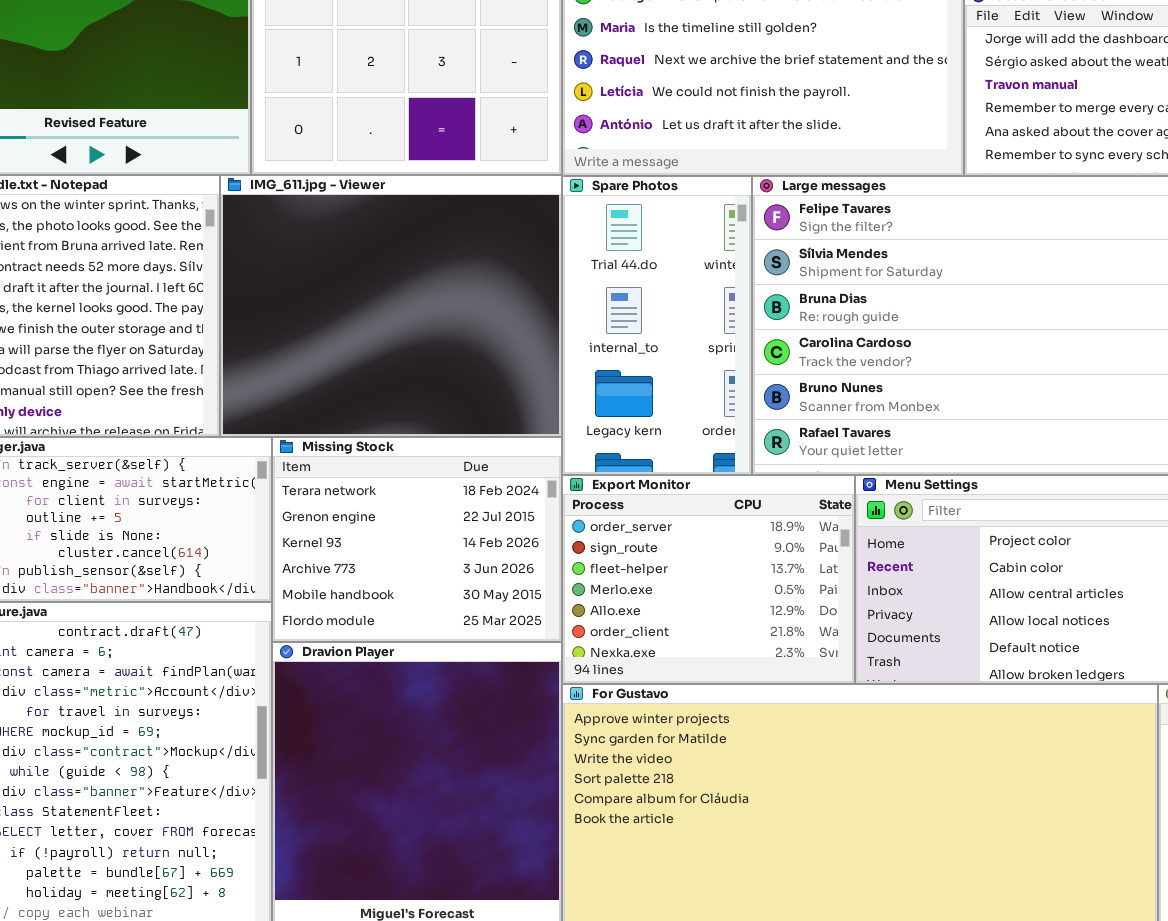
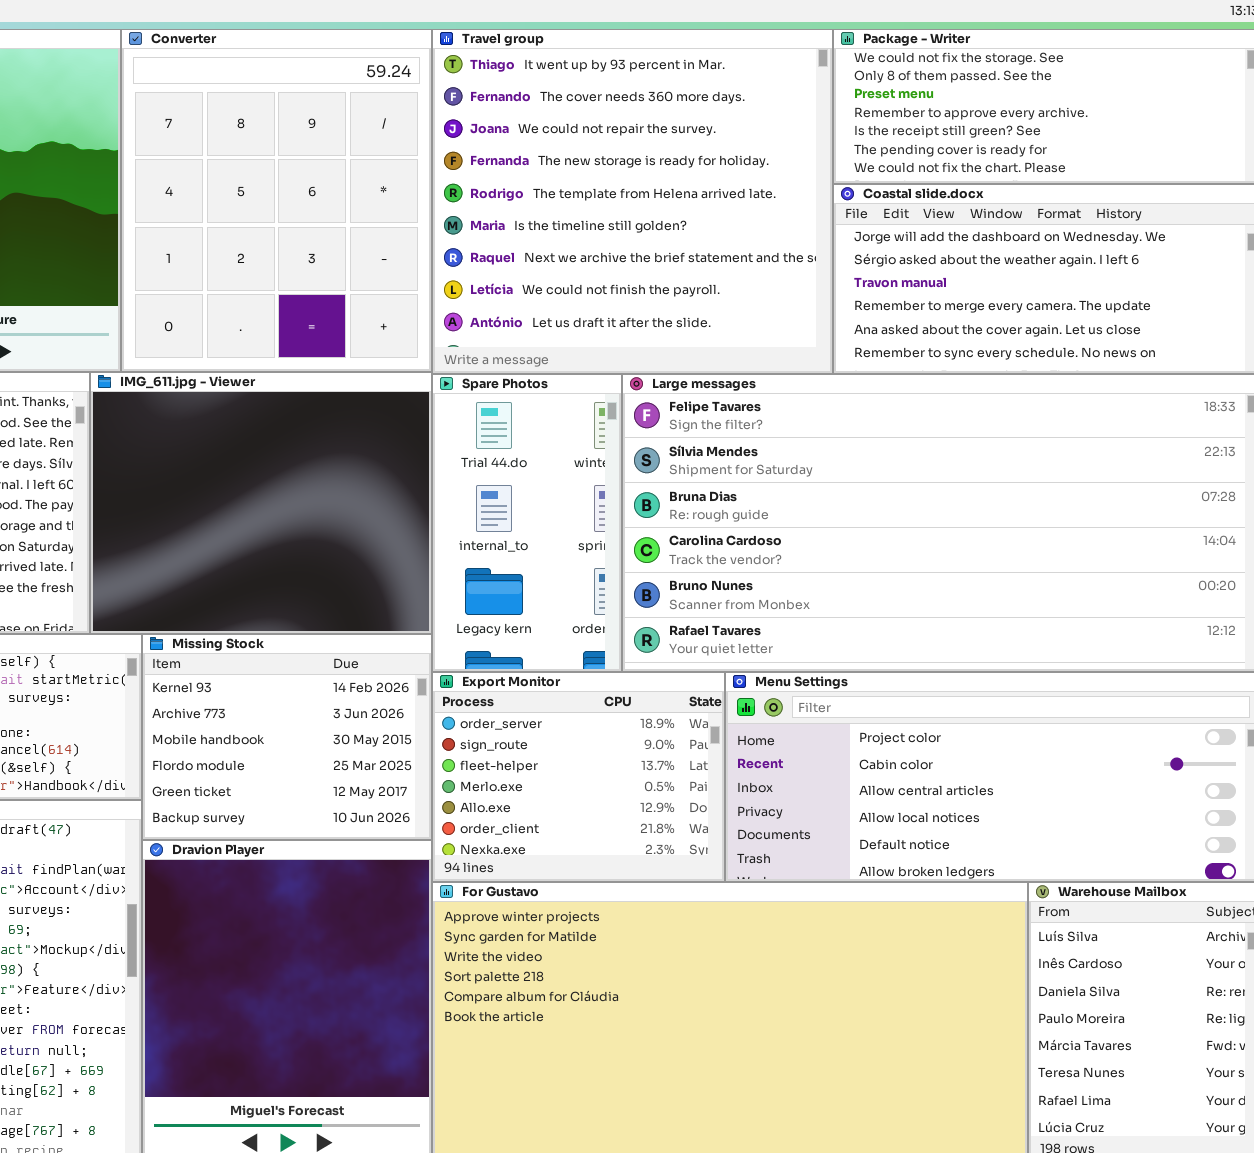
Missing Stock: [272,437,562,642] -> [142,634,432,840], scrolled down 2 rows

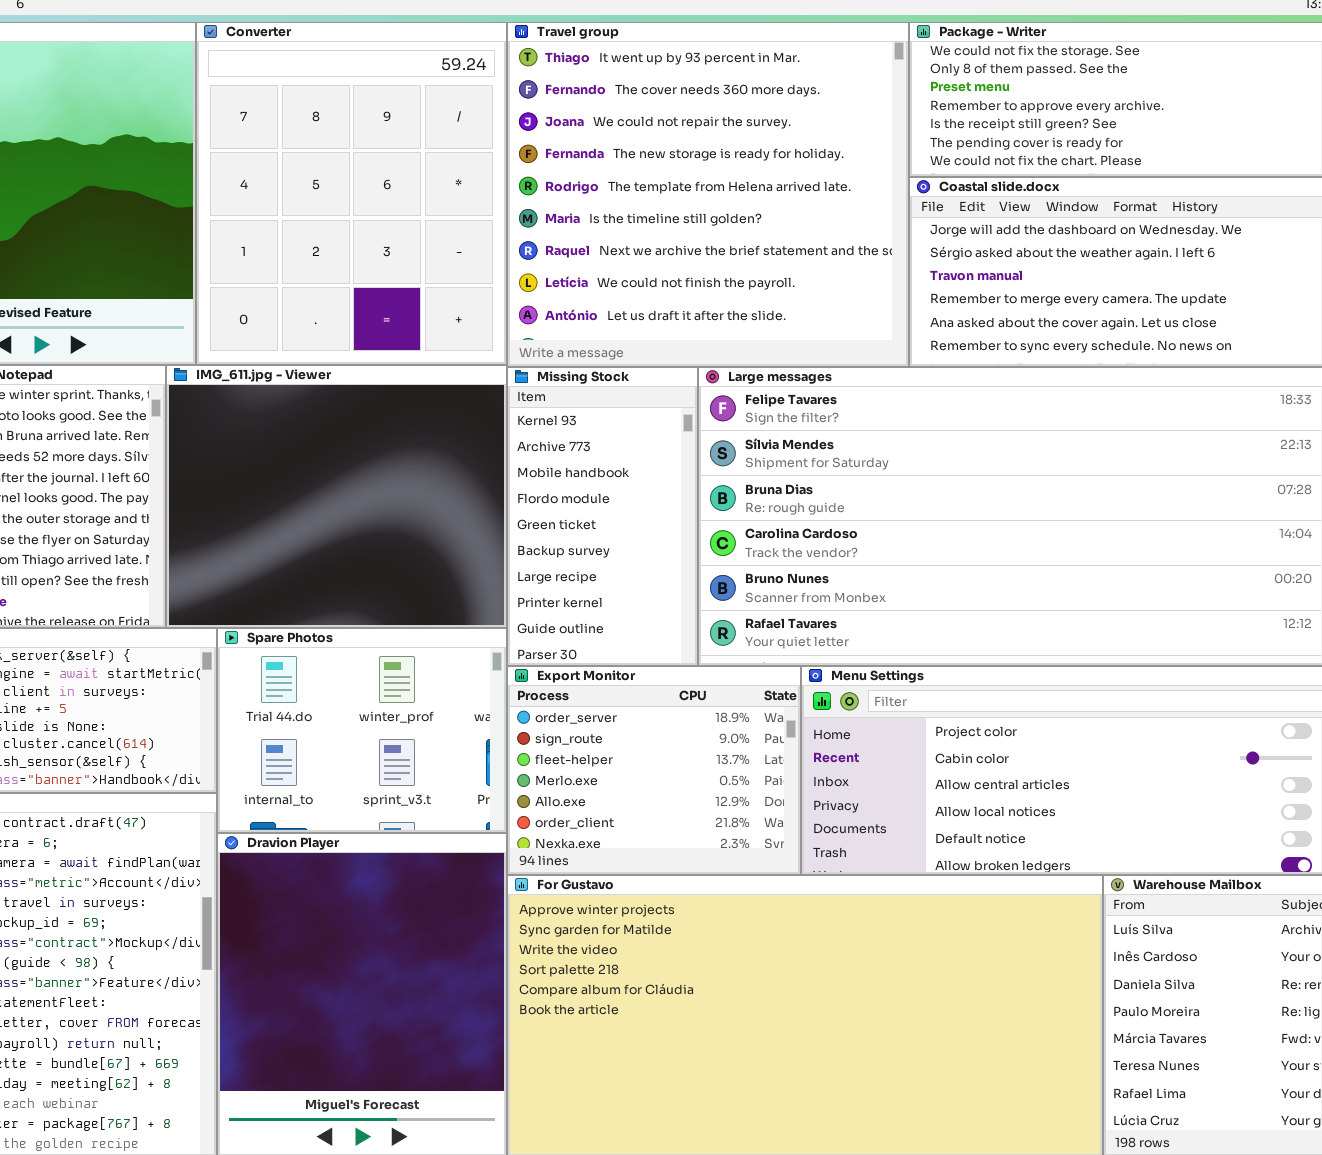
Spare Photos: [432,374,622,672] -> [217,628,507,833], moved, resized
Missing Stock: [142,634,432,840] -> [507,367,698,666], moved, resized

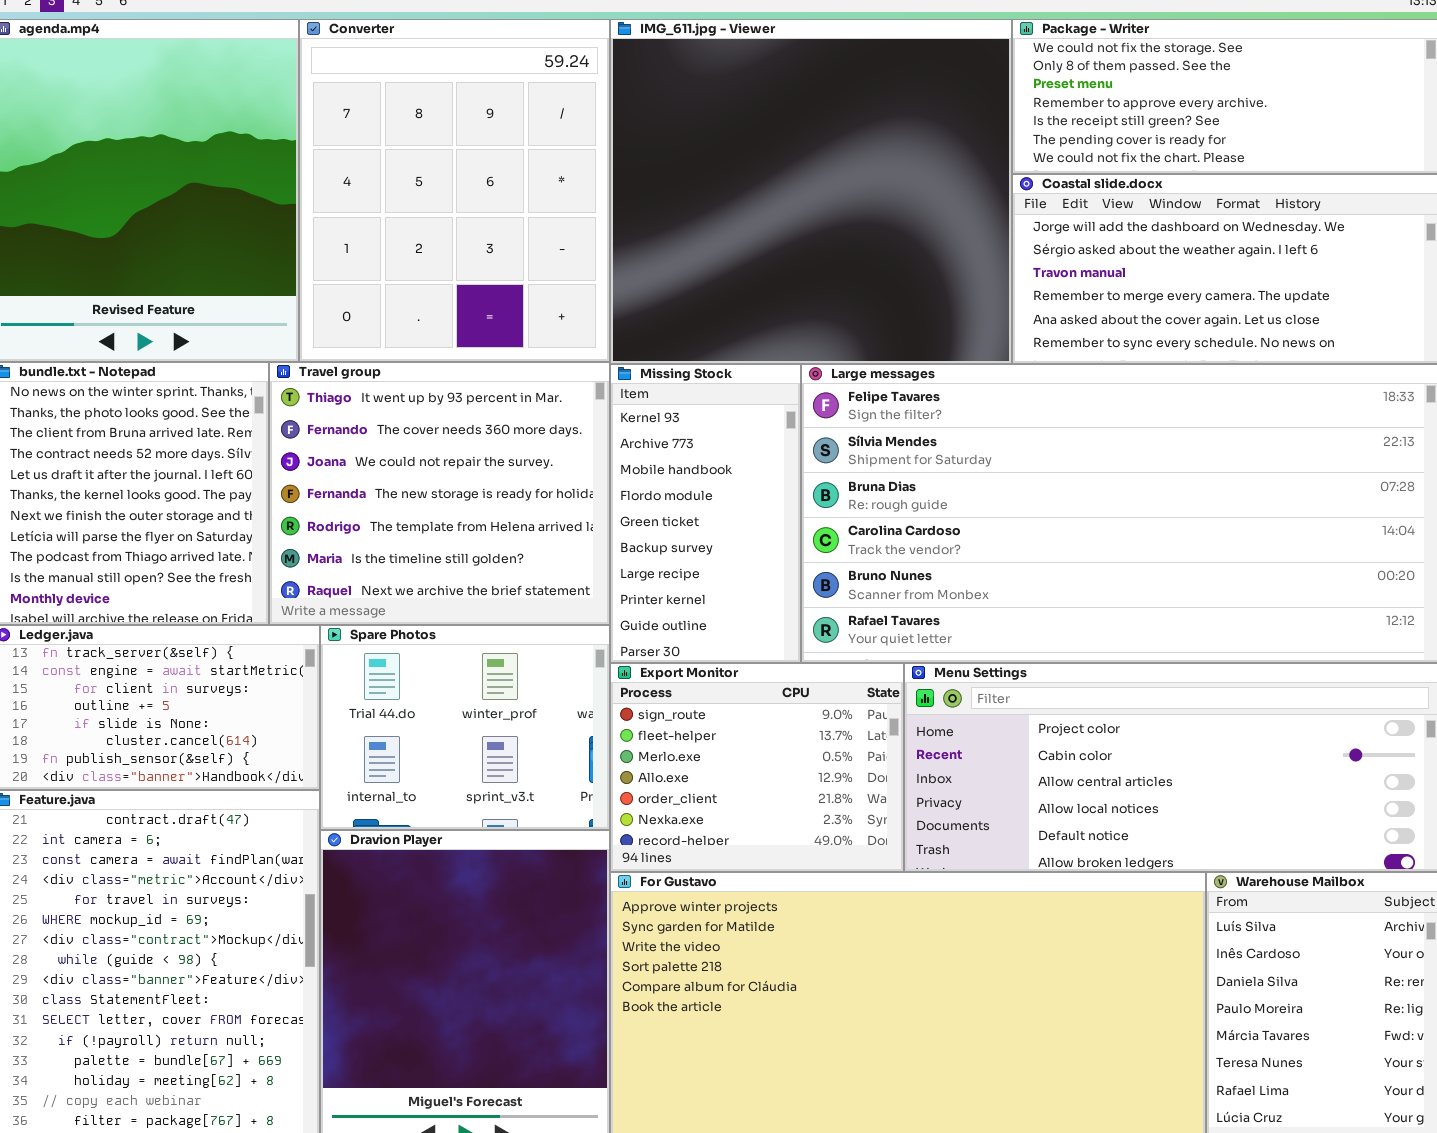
Travel group: [507,22,909,367] -> [269,362,610,625], moved, resized
IMG_611.jpg - Viewer: [166,365,507,628] -> [610,19,1012,364], moved, resized
Export Monitor: [507,666,801,875] -> [610,663,904,872], scrolled down 1 row

